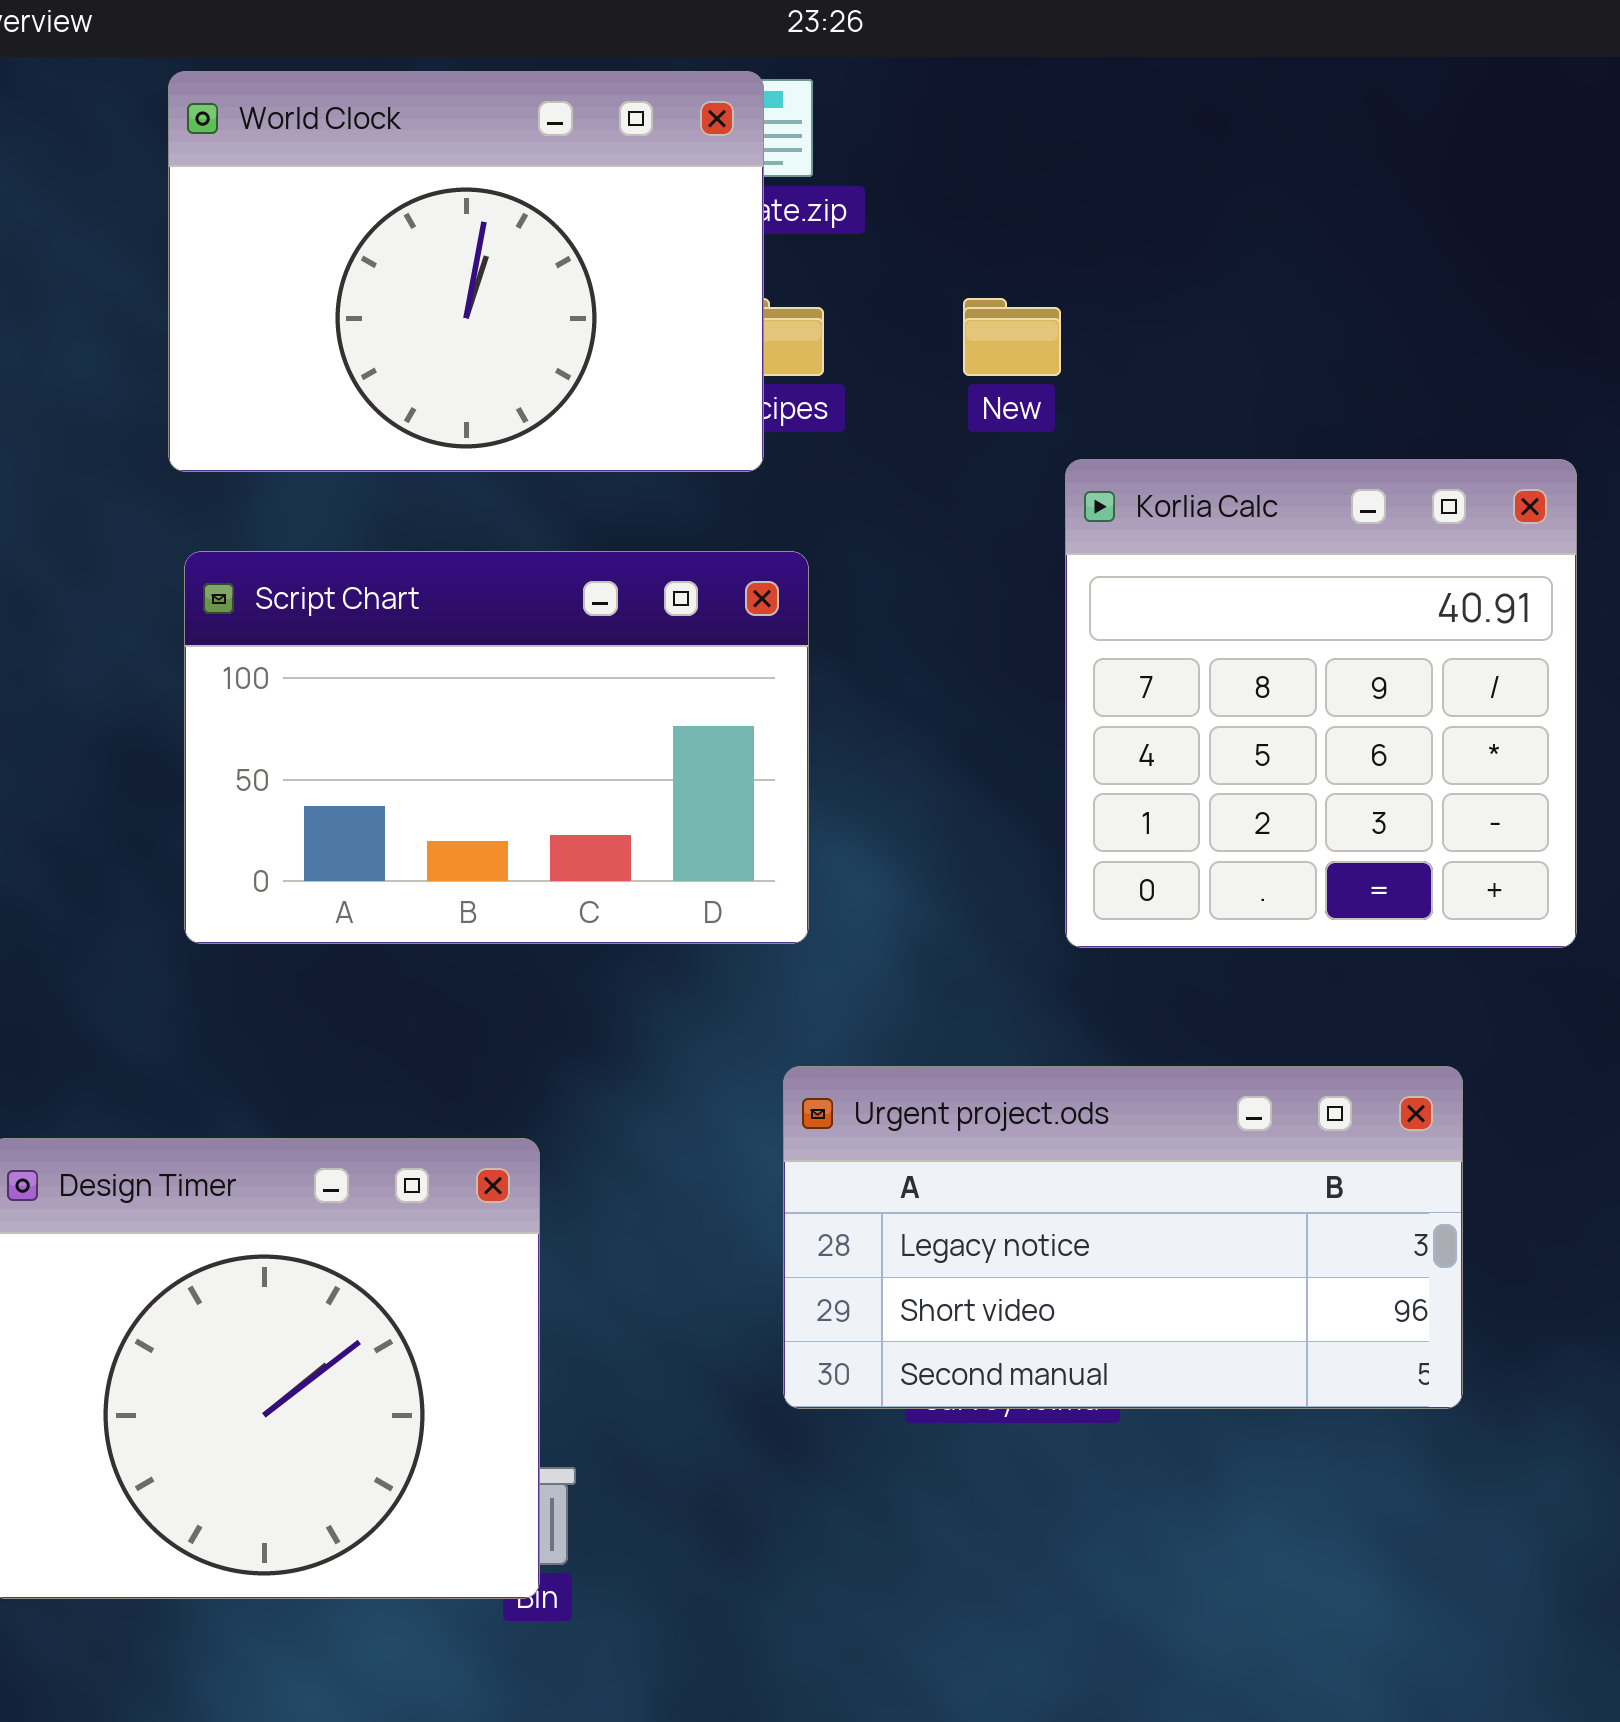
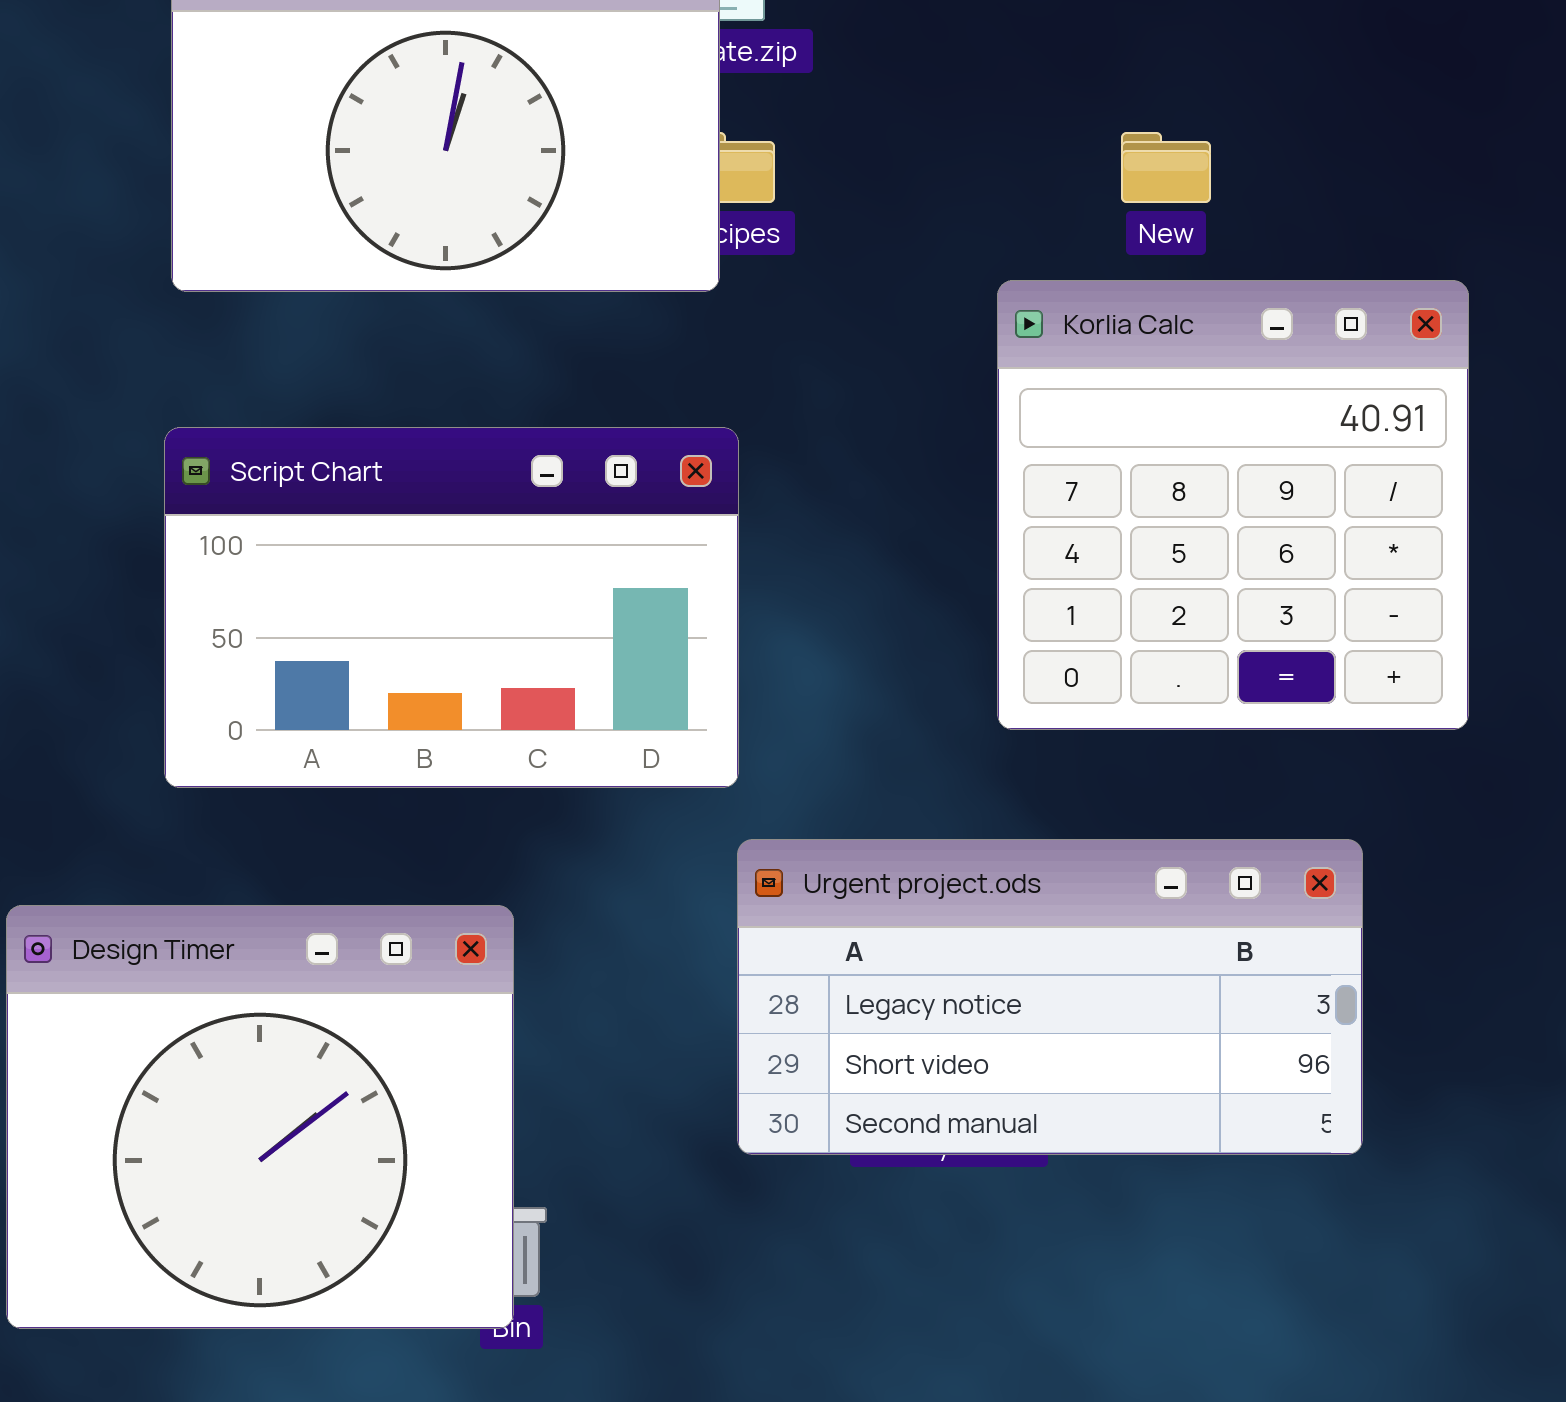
New: [963,298,1061,376] -> [1121,132,1211,203], moved
Script Chart: [184,551,809,944] -> [164,427,739,788], moved

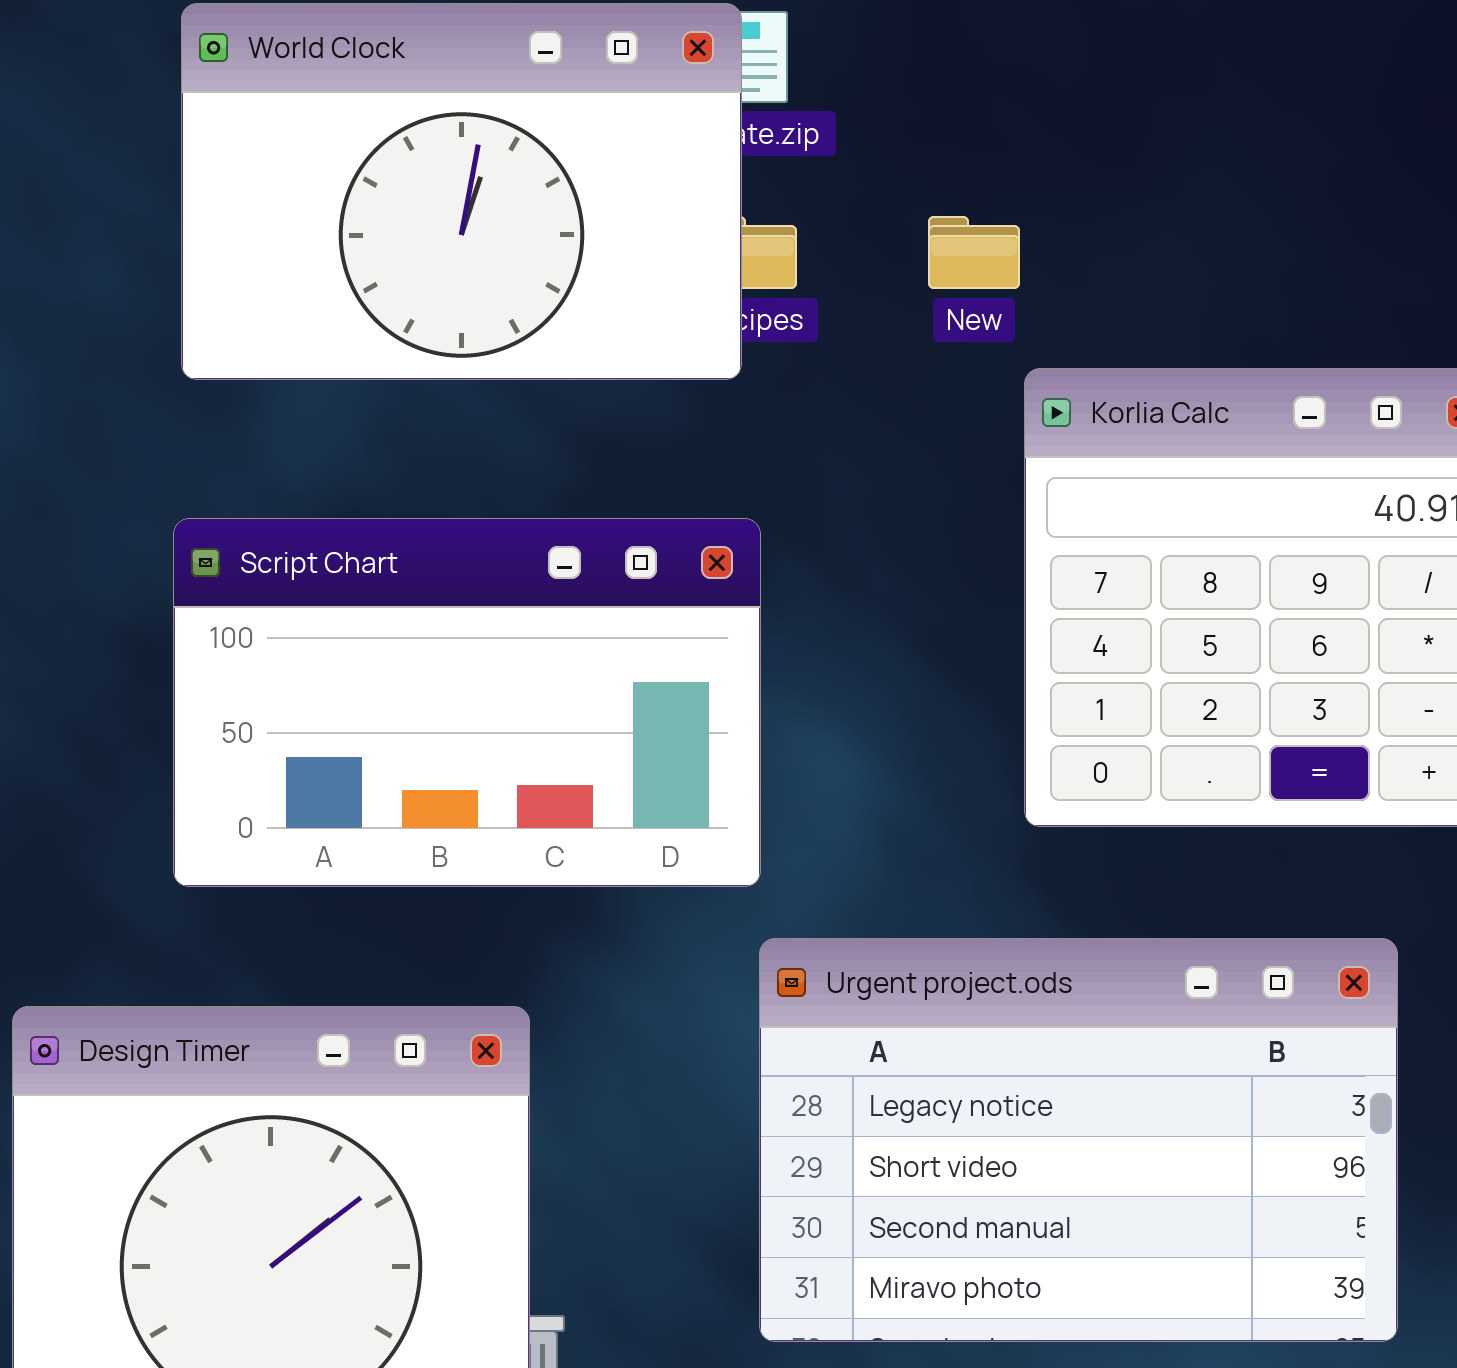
New: [1121,132,1211,203] -> [928,216,1020,289], moved
Urgent project.ods: [737,839,1363,1155] -> [759,938,1398,1342], resized

